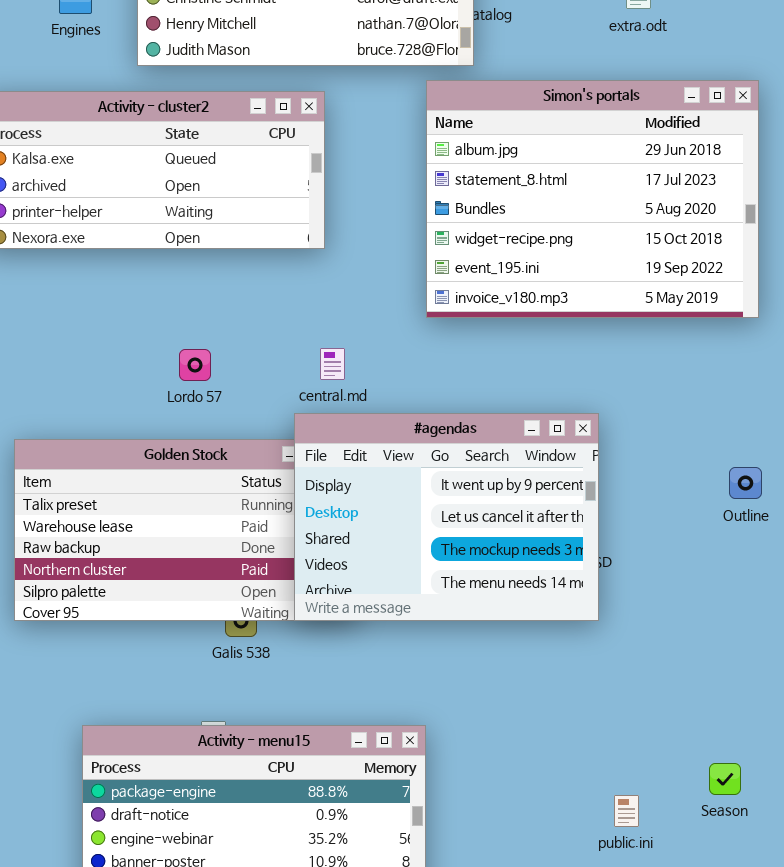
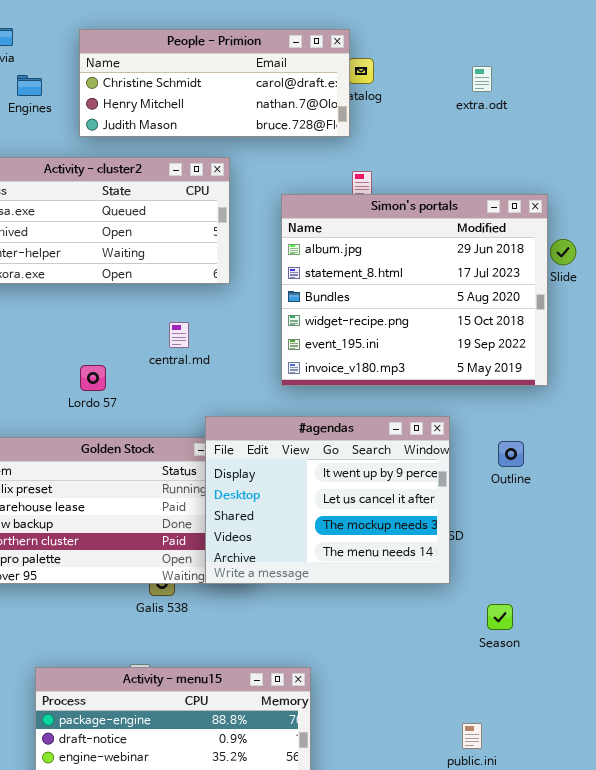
Simon's portals: [426,80,759,318] -> [281,194,548,386], moved
central.md: [320,348,345,380] -> [169,322,189,348], moved
Lordo 57: [179,349,211,381] -> [80,365,106,391], moved
Outline: [729,467,762,499] -> [498,441,524,467], moved
Season: [709,763,741,795] -> [487,604,513,630], moved

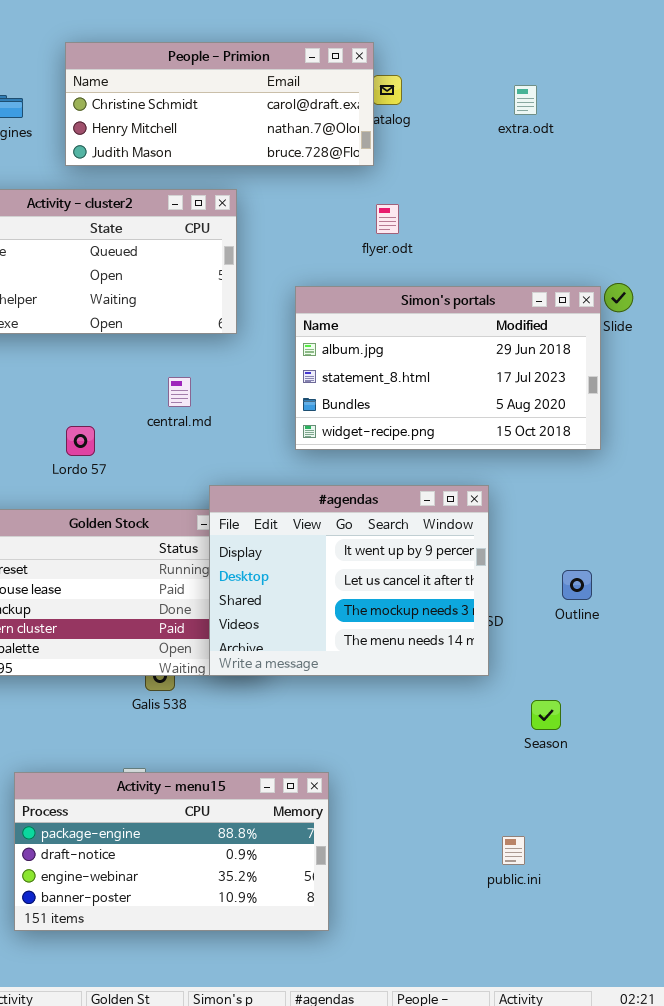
Simon's portals: [281,194,548,386] -> [295,286,601,450], resized
Outline: [498,441,524,467] -> [562,570,592,600], moved

